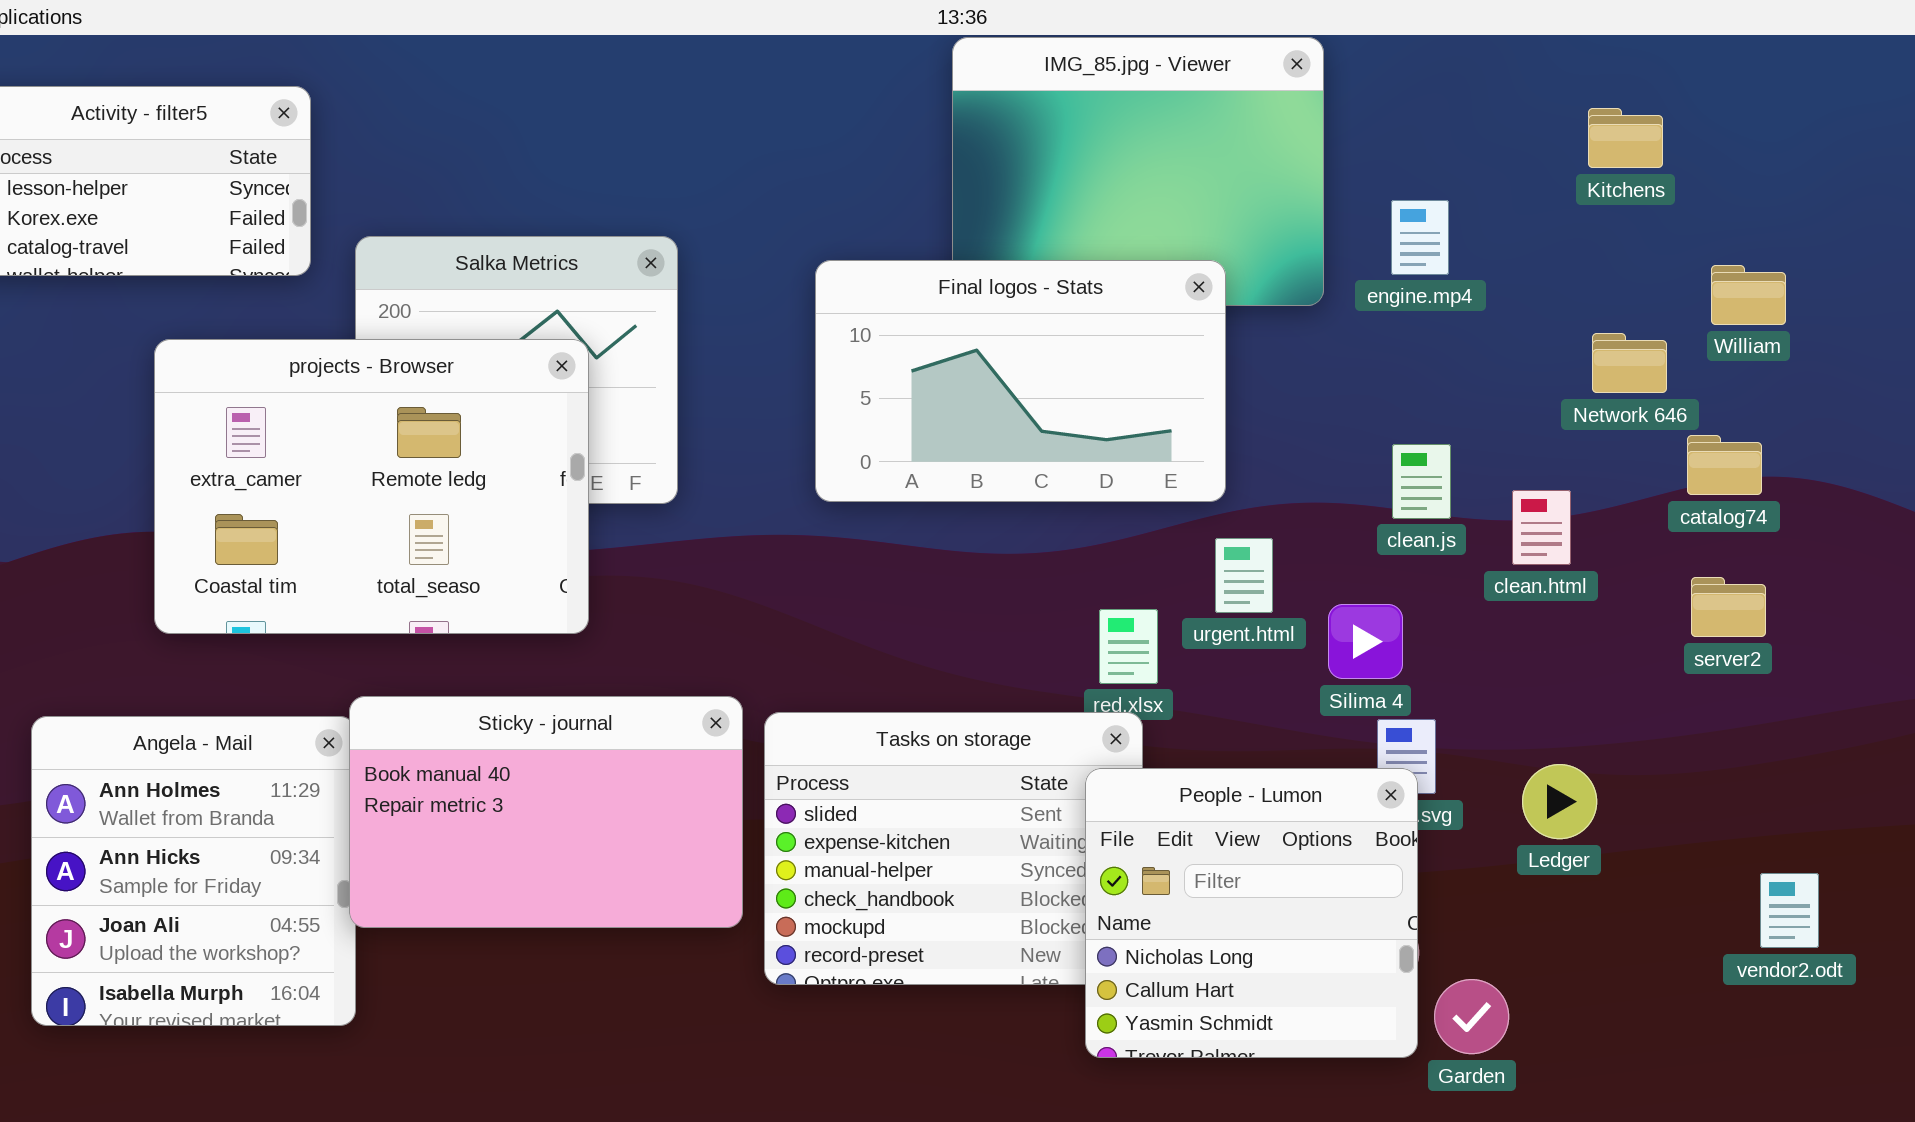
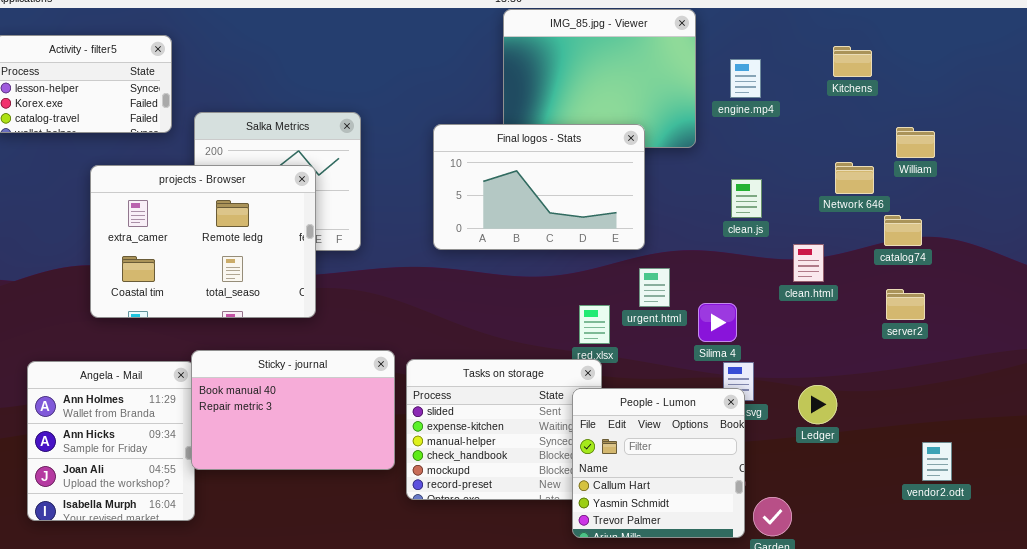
engine.mp4: [1391,200,1449,275] -> [730,59,761,98], moved
clean.js: [1392,444,1451,519] -> [731,179,762,218], moved
People - Lumon: [1085,768,1418,1058] -> [572,388,745,538], scrolled down 1 row

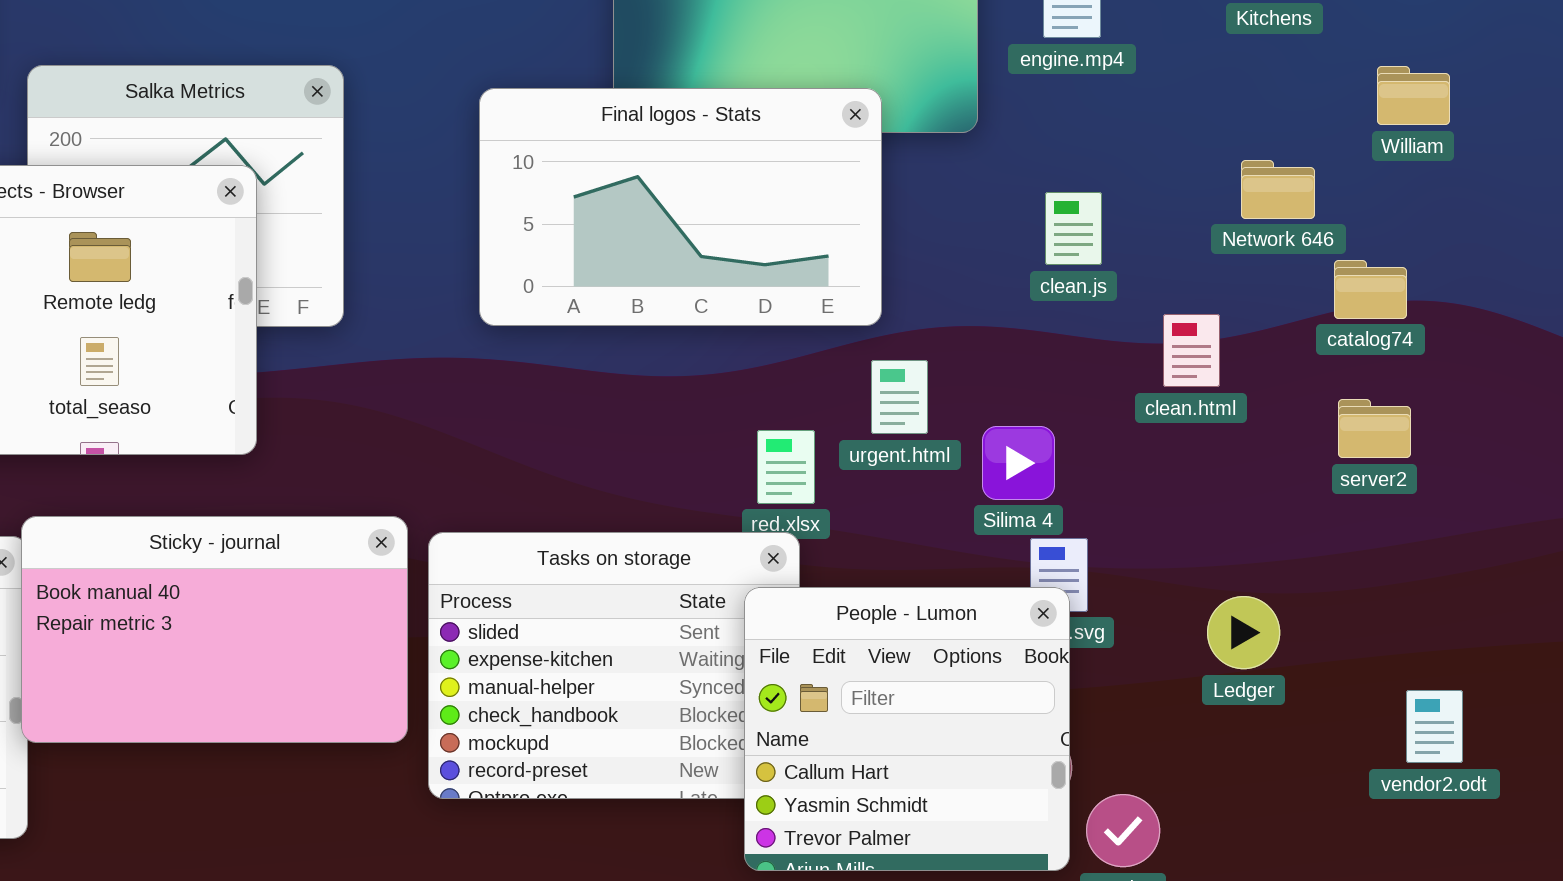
William: [896,127,935,158] -> [1377,66,1450,125], moved
Ledger: [798,385,837,424] -> [1207,596,1280,669], moved

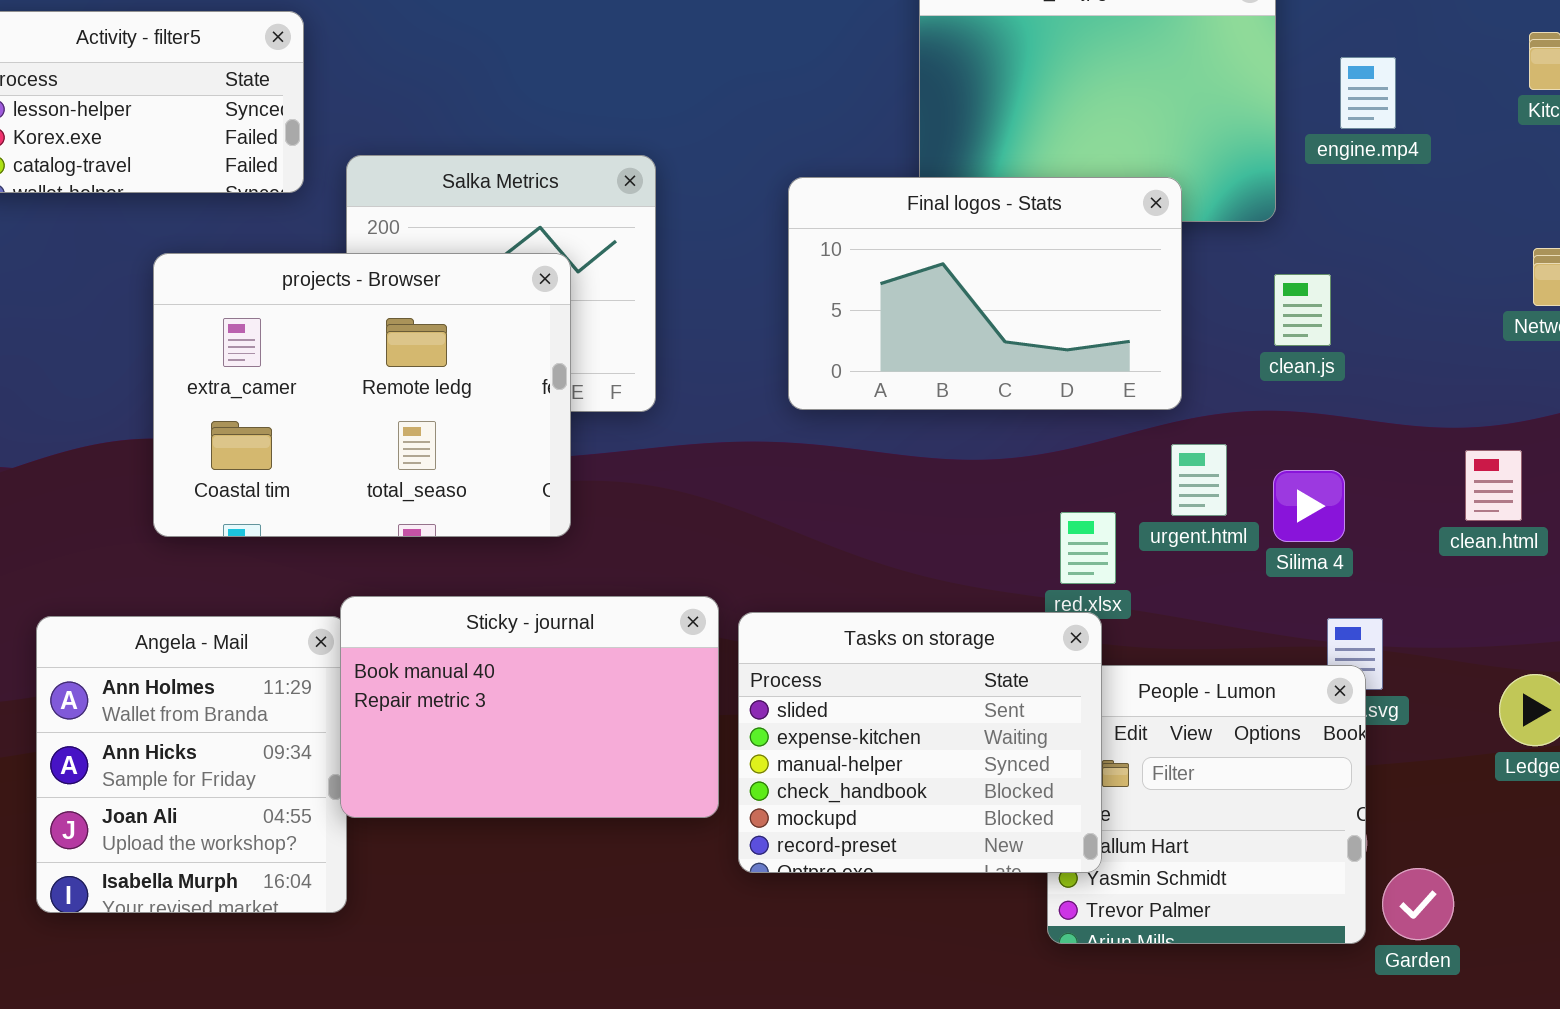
clean.js: [1045,192,1102,265] -> [1274,274,1331,346], moved
clean.html: [1163,314,1220,387] -> [1465,450,1522,521], moved
Silima 4: [982,426,1055,500] -> [1273,470,1345,542], moved
Tasks on storage: [428,532,800,799] -> [738,612,1102,873], raised

